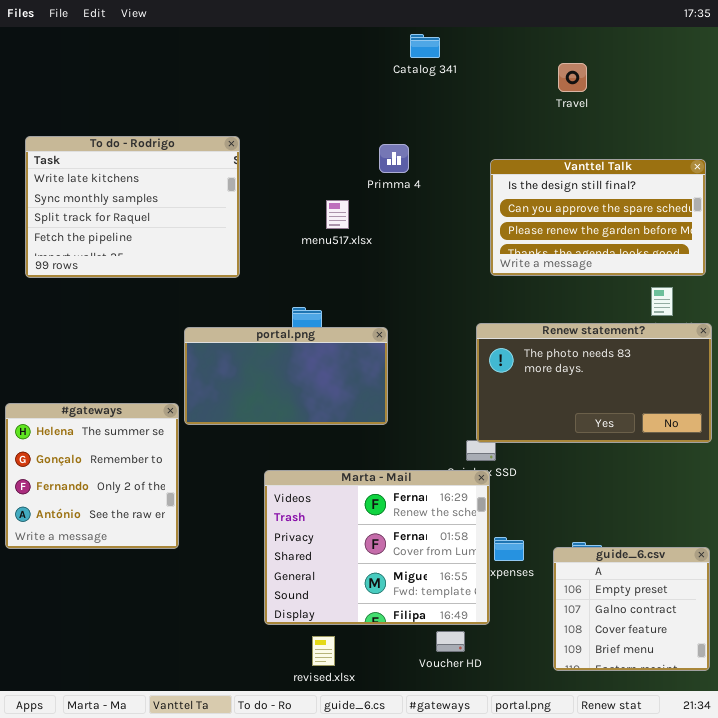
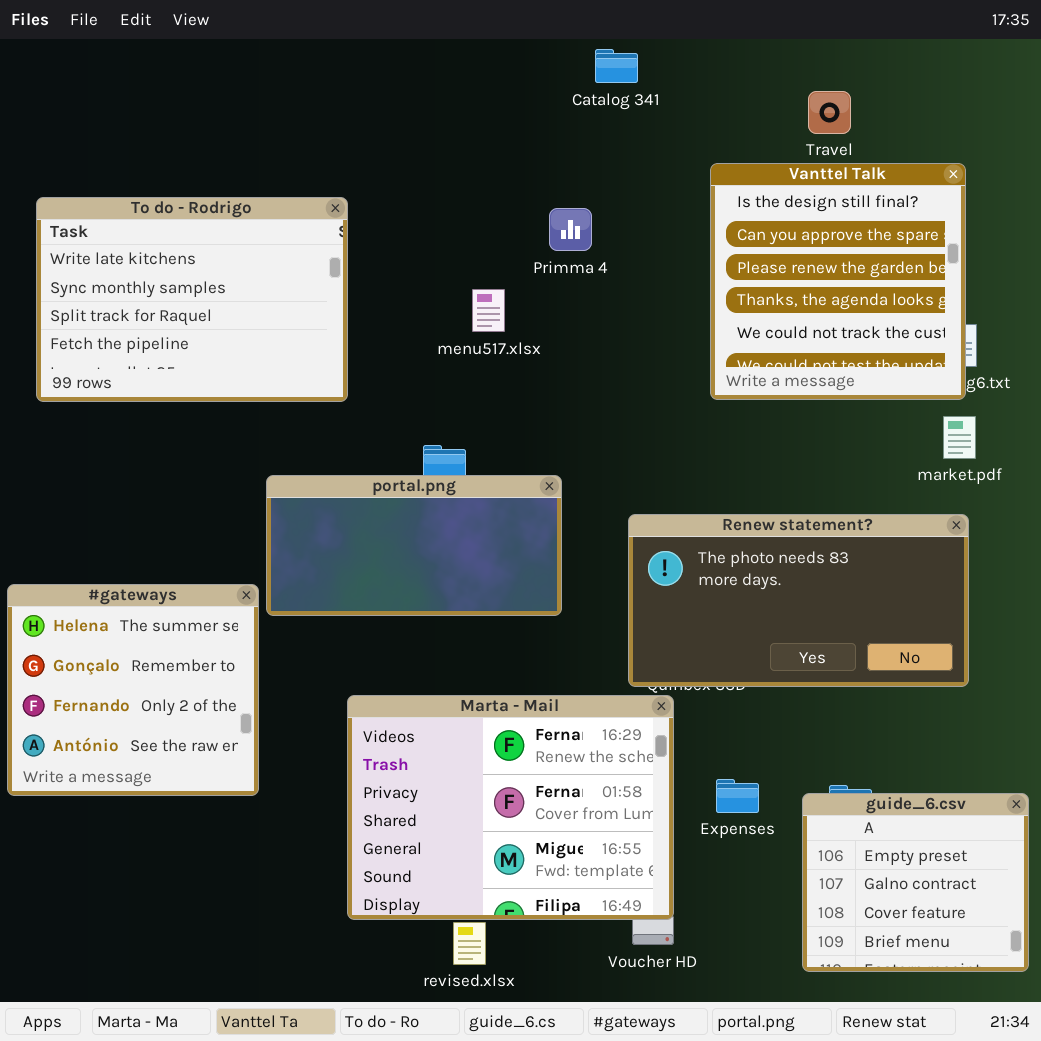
Vanttel Talk: [490,159,706,276] -> [710,163,966,400], resized
Renew statement?: [476,323,712,443] -> [628,514,969,687], moved
Marta - Mail: [264,470,490,625] -> [347,695,674,920], moved

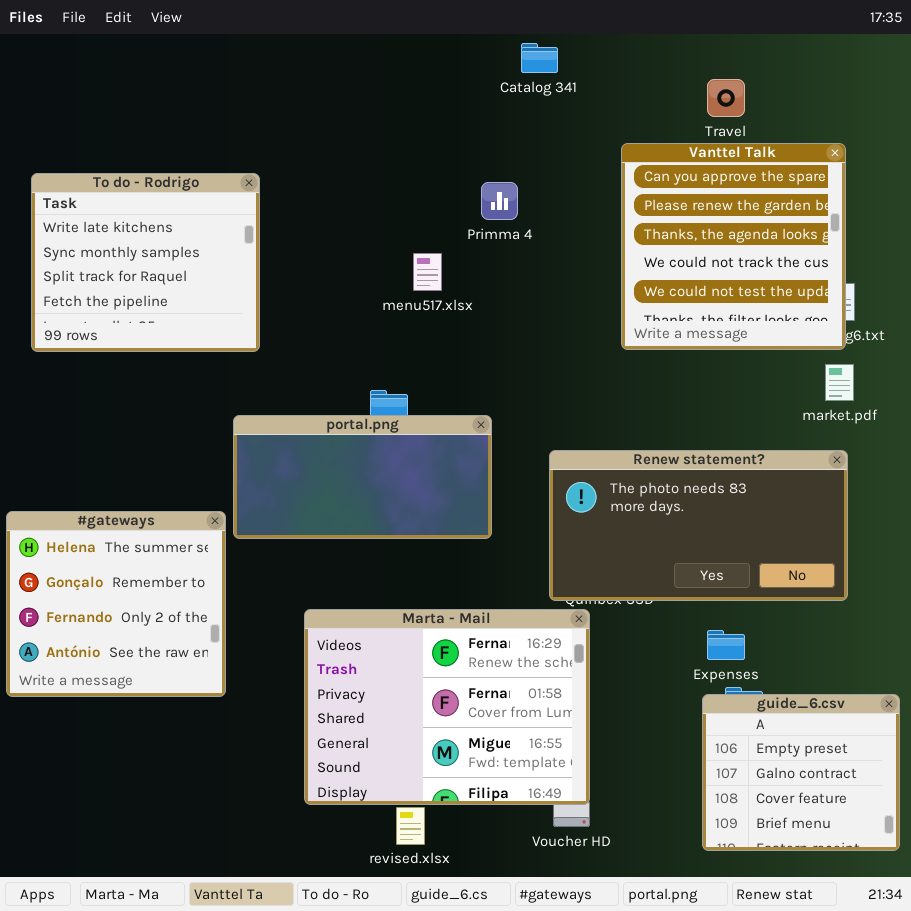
Vanttel Talk: [710,163,966,400] -> [621,143,846,350], scrolled down 1 row
To do - Rodrigo: [36,197,348,402] -> [31,173,260,352], resized
Expenses: [716,779,759,813] -> [707,630,745,660], moved

